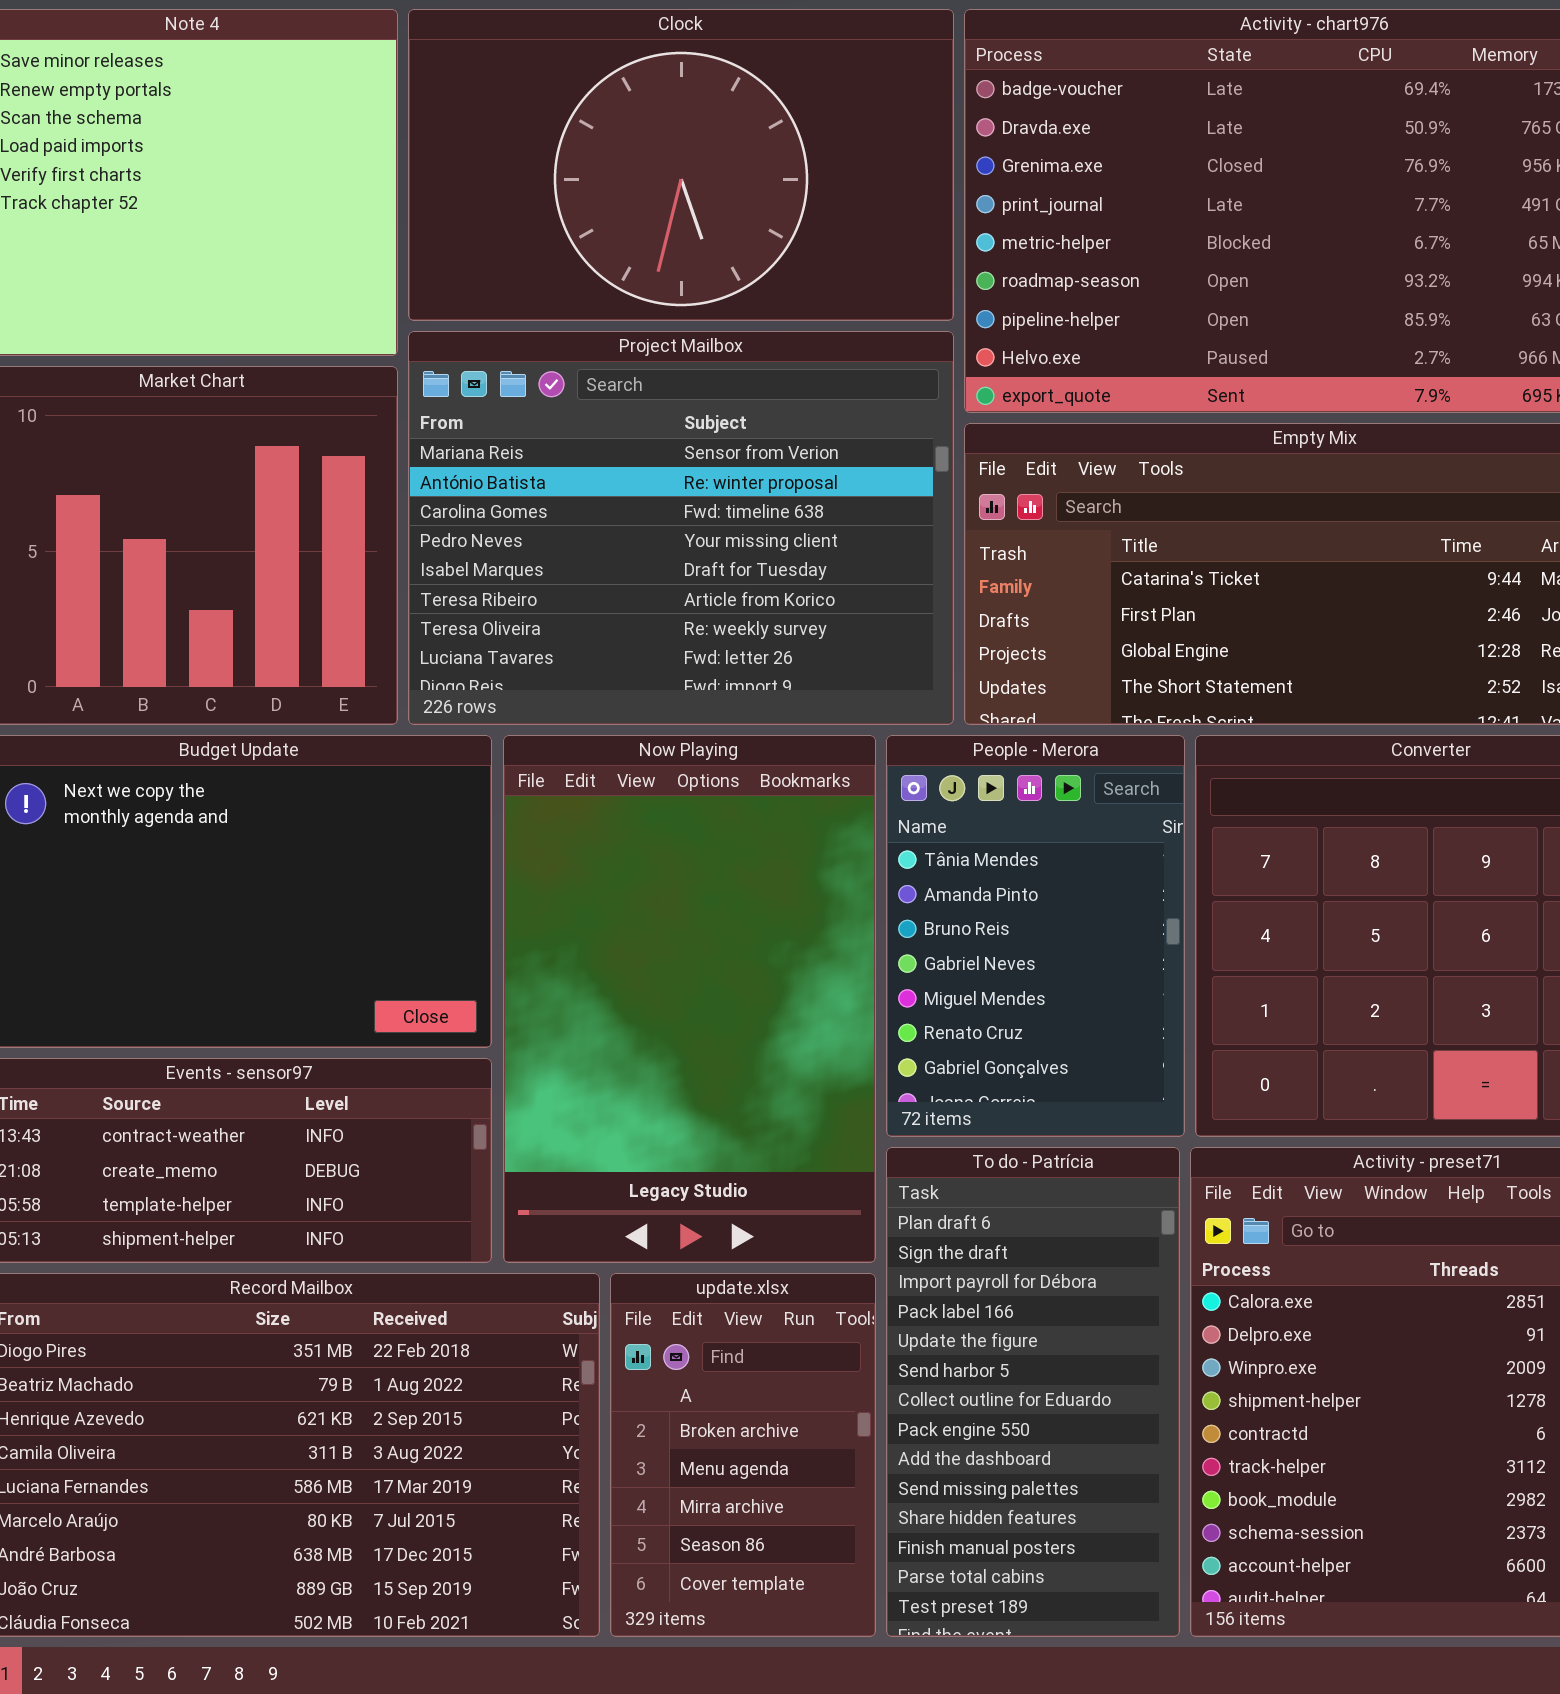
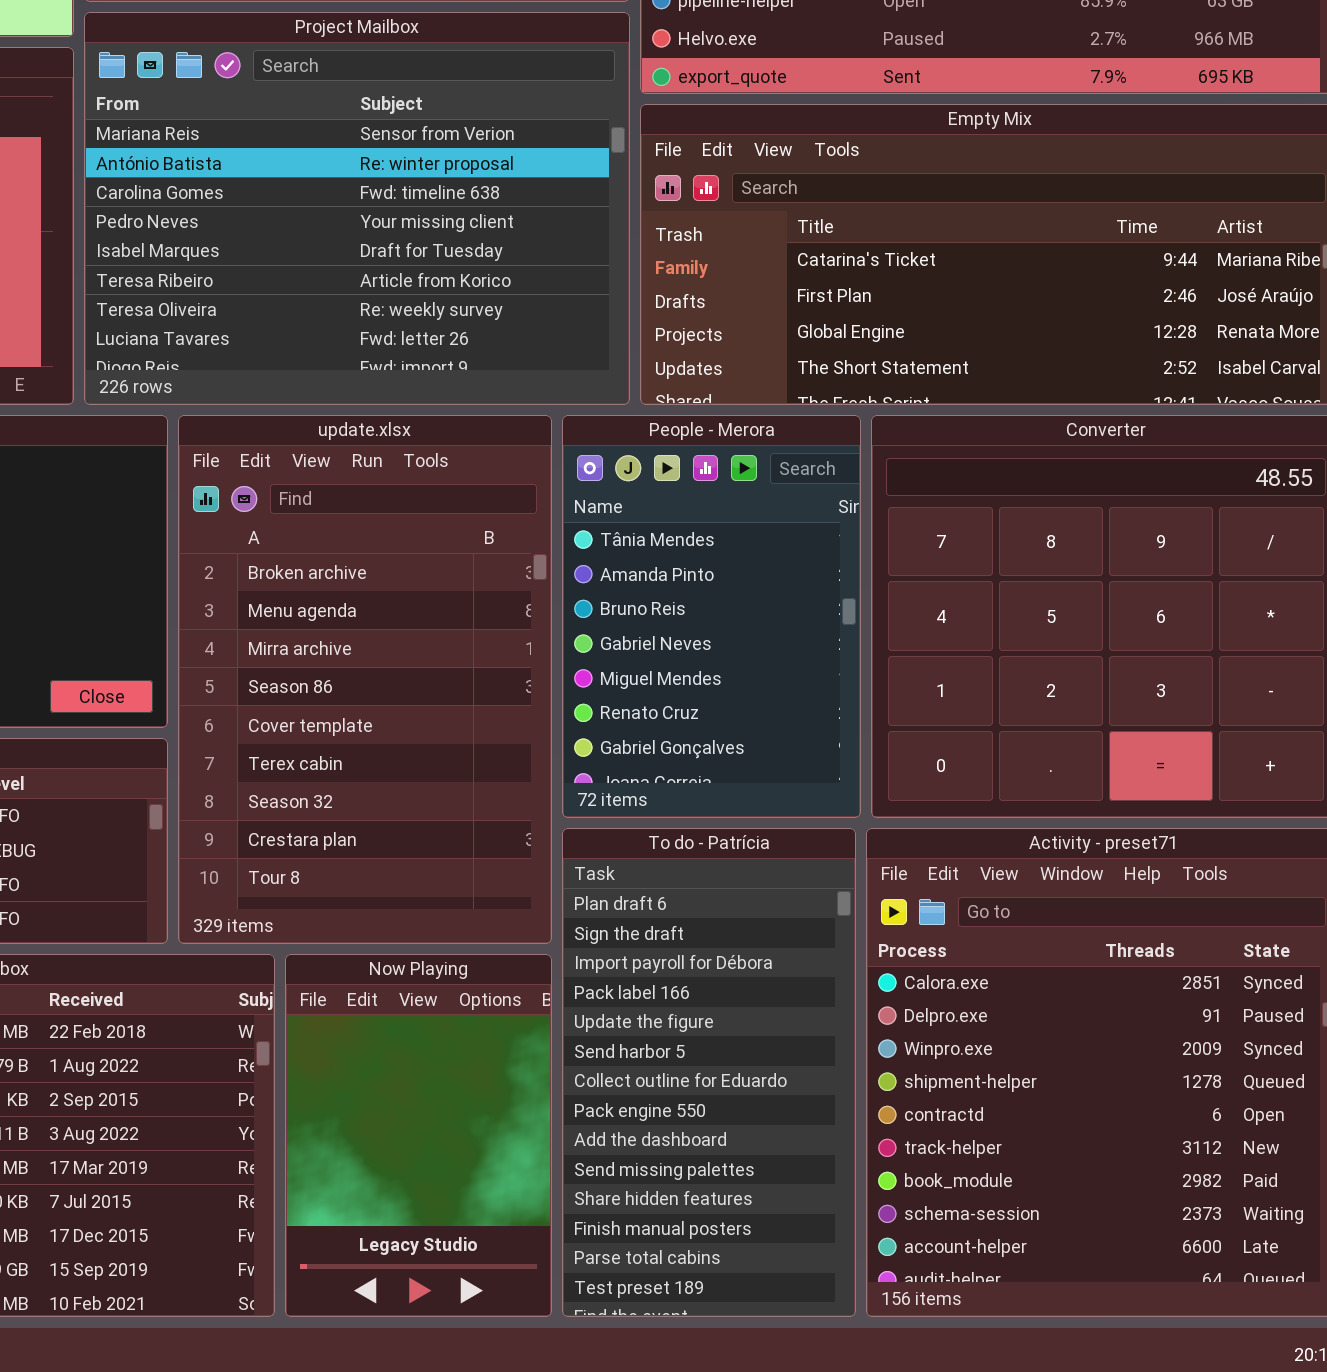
Now Playing: [503,735,876,1263] -> [285,954,552,1317], moved, resized
update.xlsx: [610,1273,876,1637] -> [178,415,552,944], moved, resized

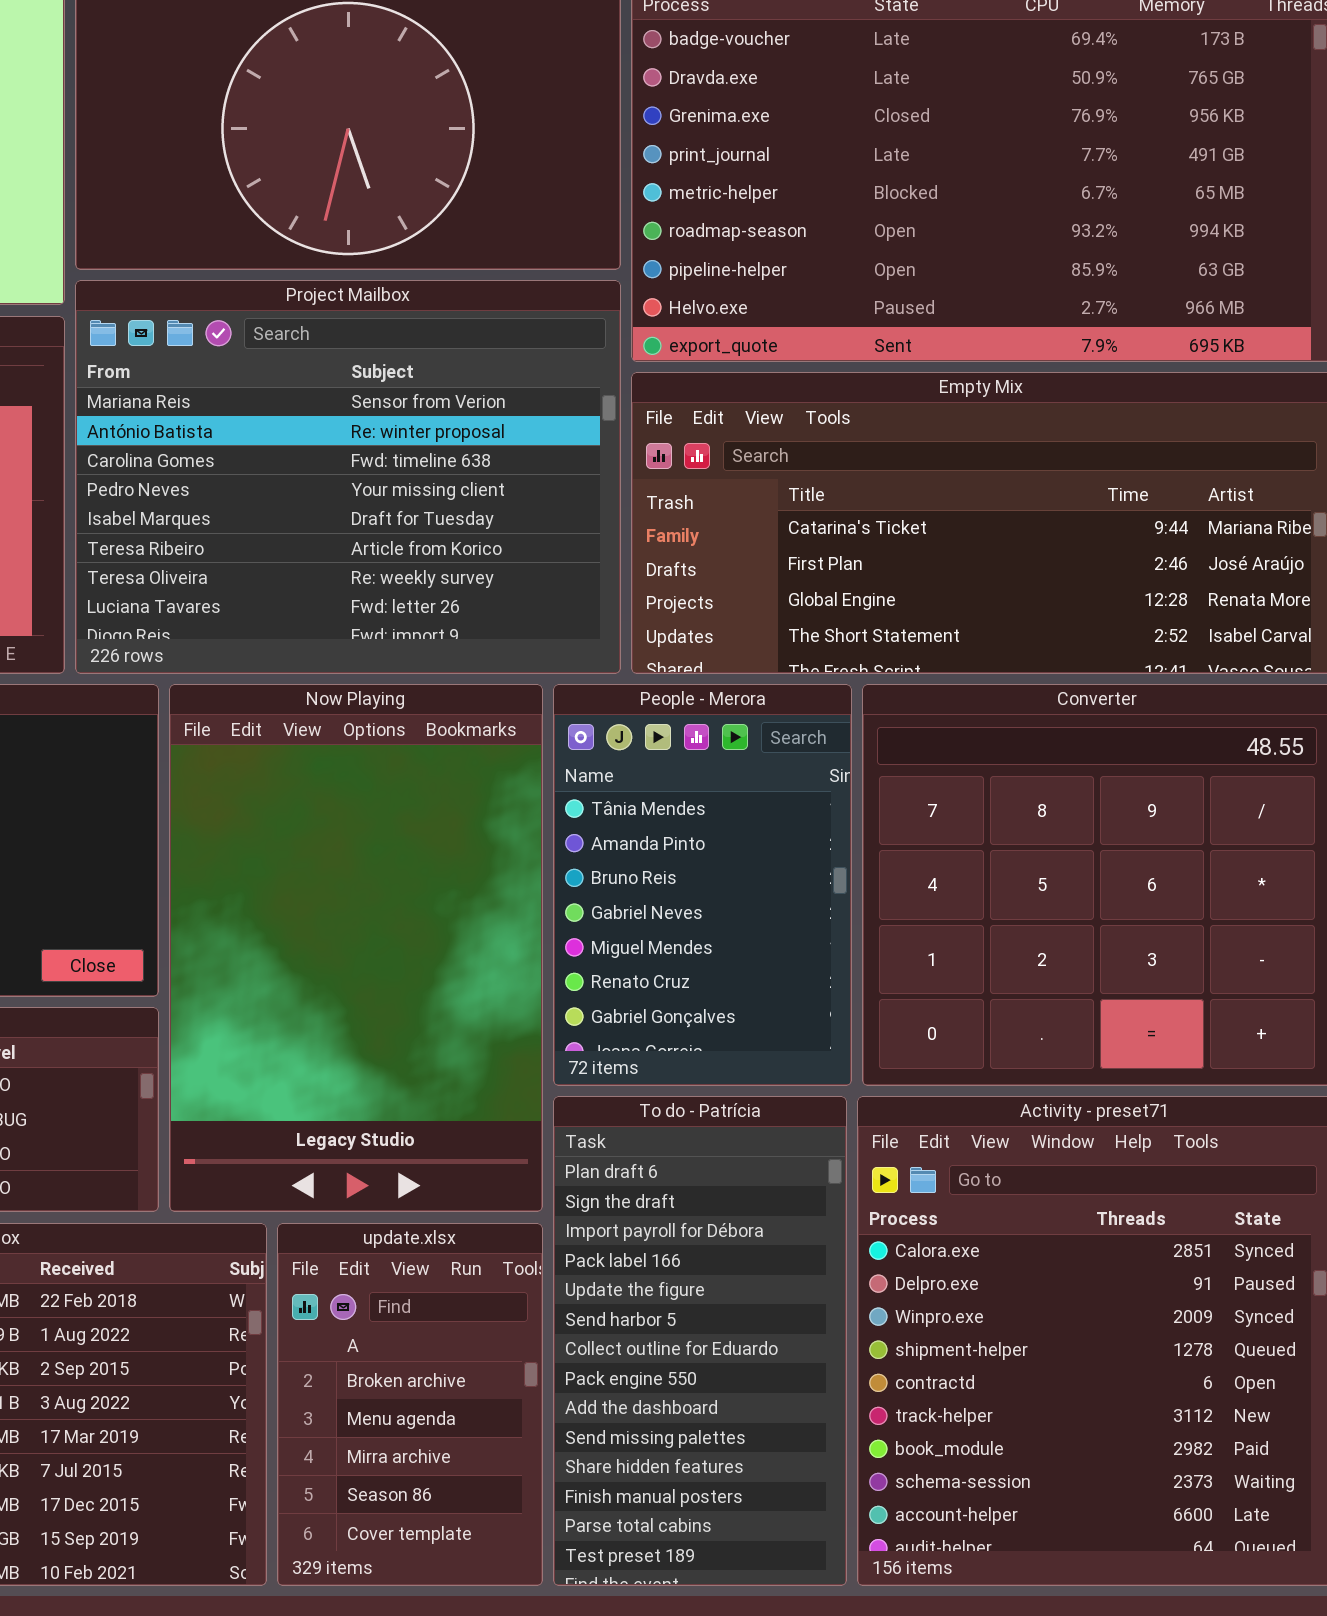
update.xlsx: [178,415,552,944] -> [277,1223,543,1586], moved, resized
Now Playing: [285,954,552,1317] -> [169,684,543,1212], moved, resized

